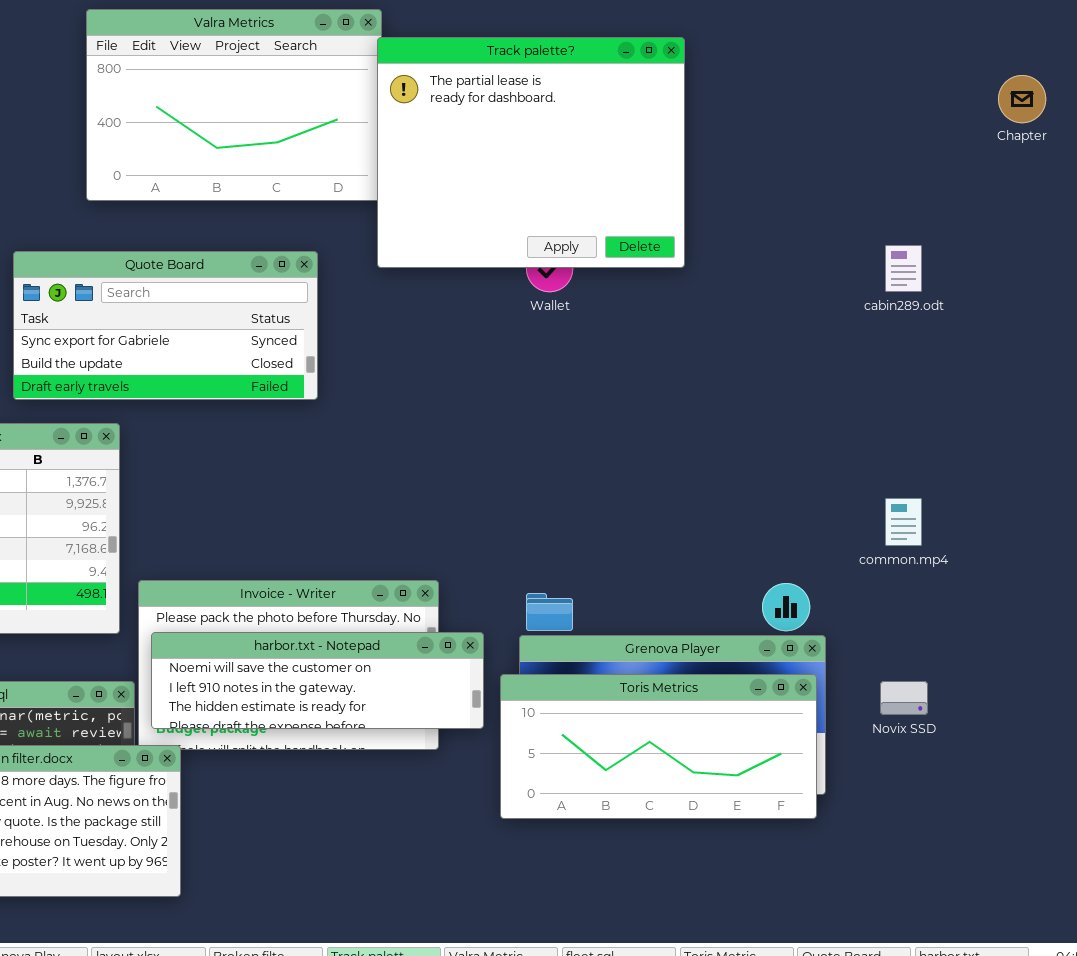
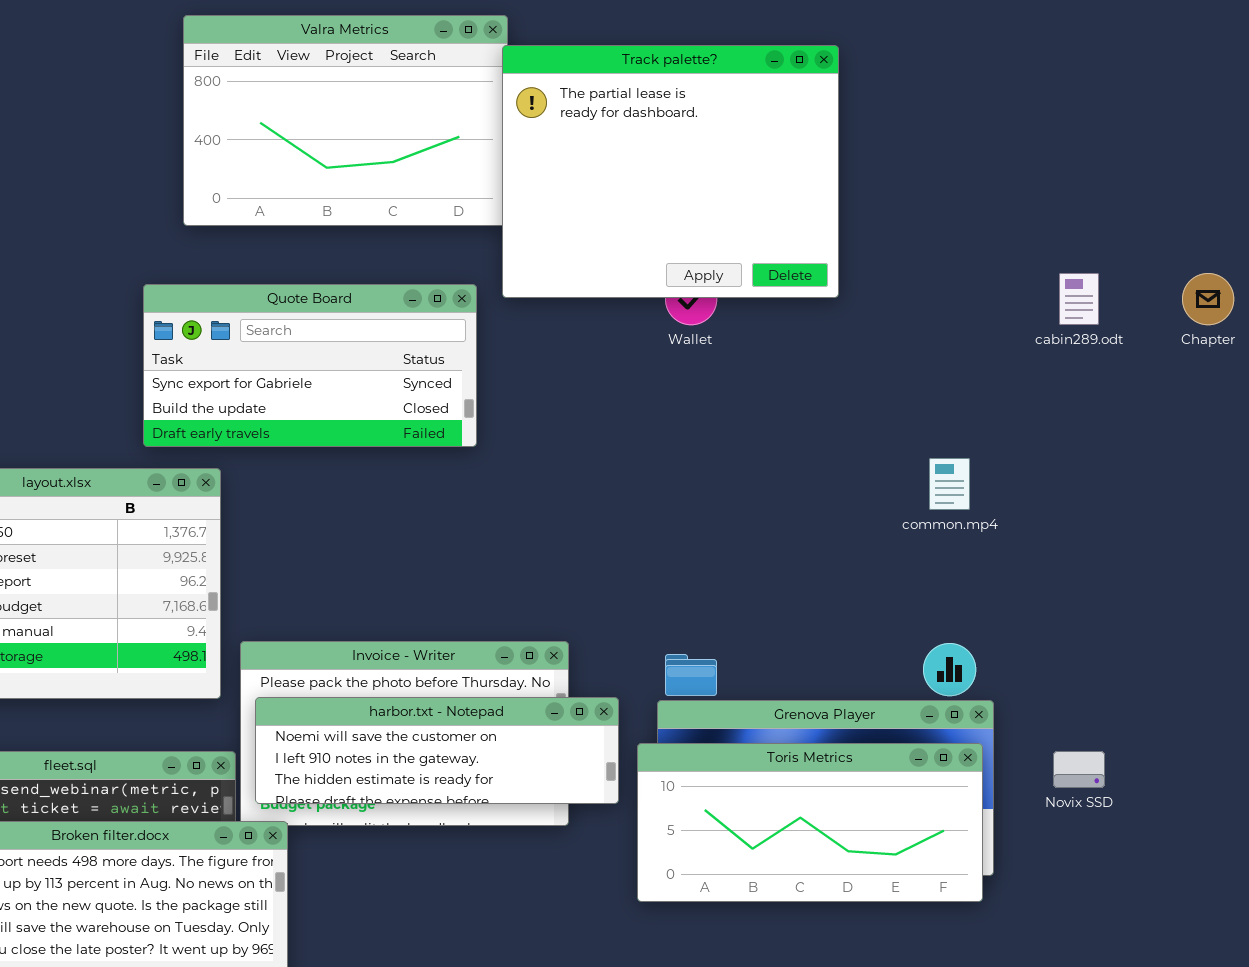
Chapter: [998,75,1046,123] -> [1182,273,1234,325], moved
Quote Board: [13,251,318,400] -> [143,284,477,447], moved
common.mp4: [885,498,922,546] -> [929,458,970,510], moved

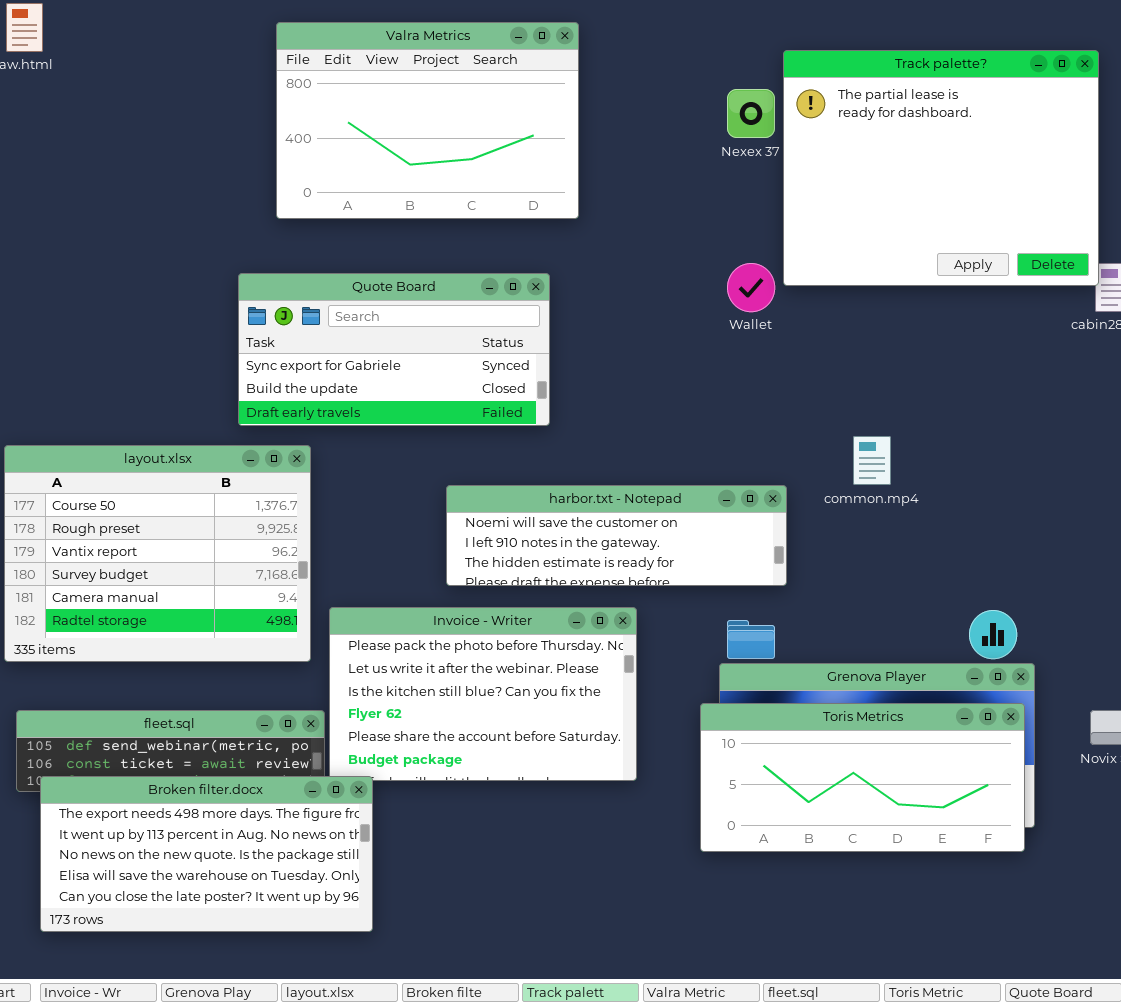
Track palette?: [502,45,839,298] -> [783,50,1099,286], moved
common.mp4: [929,458,970,510] -> [853,436,891,485], moved
harbor.txt - Notepad: [255,697,619,804] -> [446,485,787,586], moved

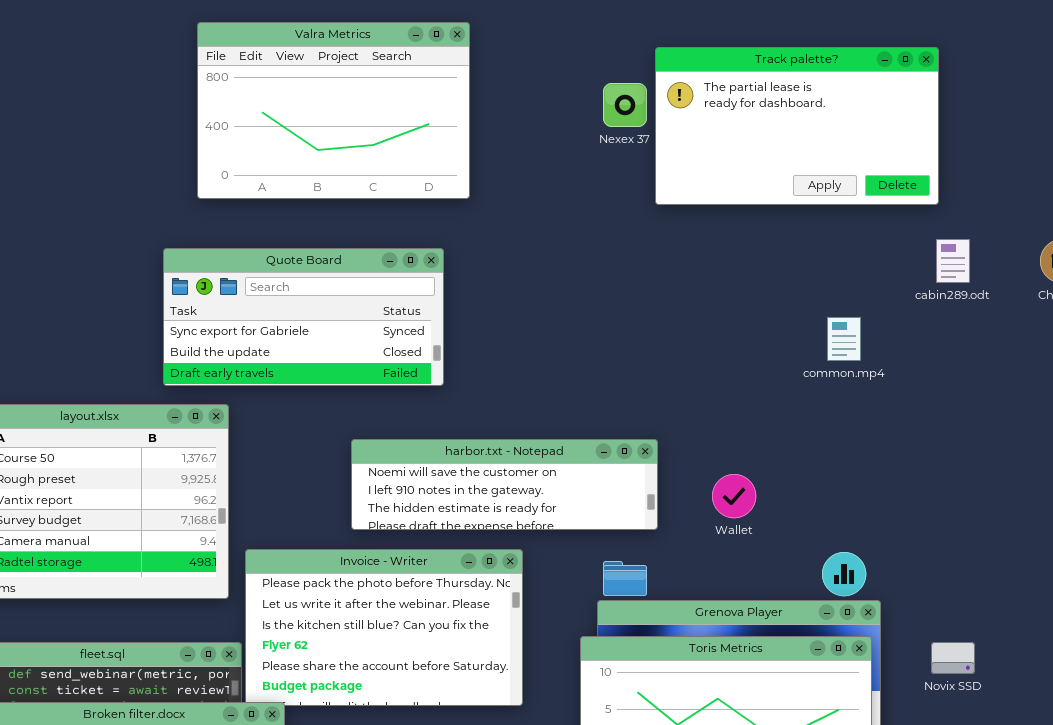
Track palette?: [783,50,1099,286] -> [655,47,939,205], resized
Wallet: [727,263,775,312] -> [712,474,756,518], moved
common.mp4: [853,436,891,485] -> [827,317,861,361], moved

